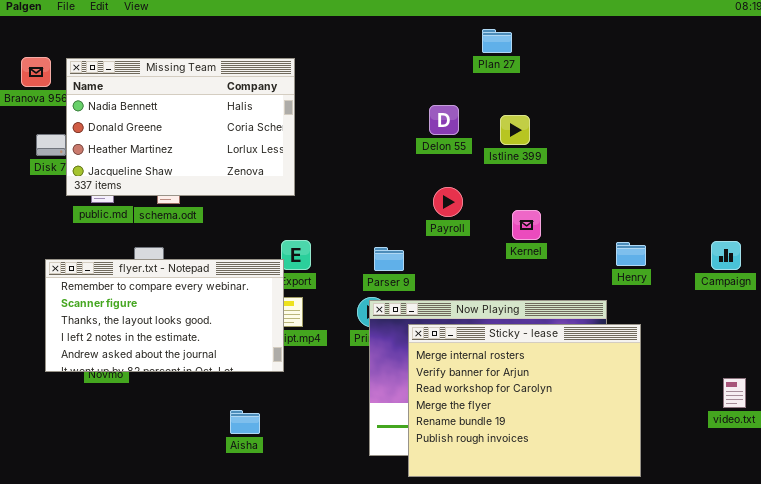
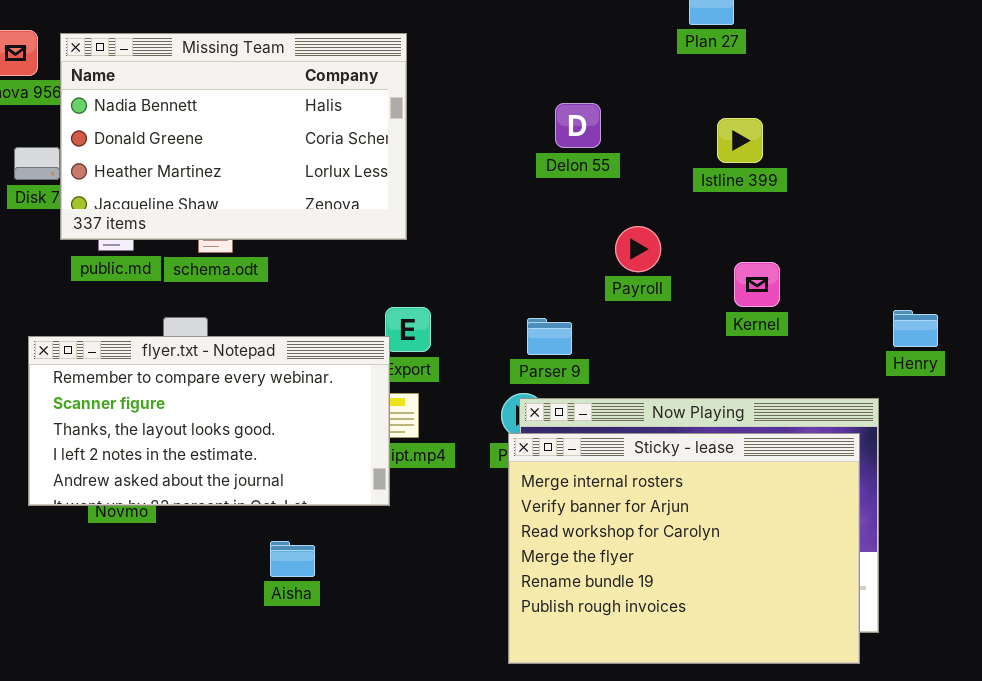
Delon 55: [429,105,459,135] -> [555,103,601,148], moved
Sticky - lease: [408,324,641,477] -> [508,433,860,664], moved
Aisha: [230,410,260,434] -> [270,541,315,577], moved

